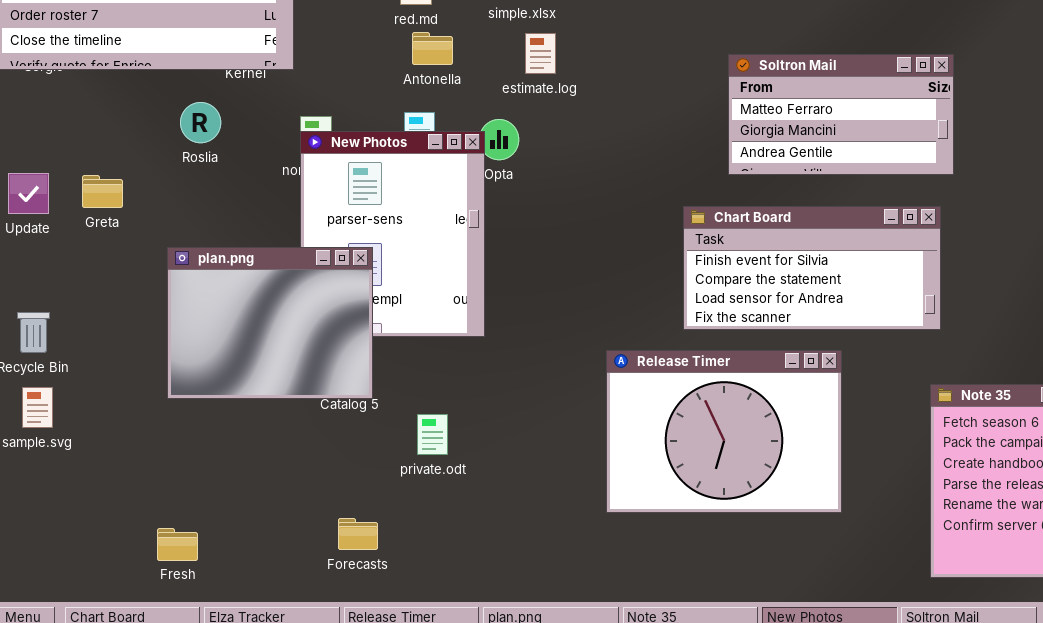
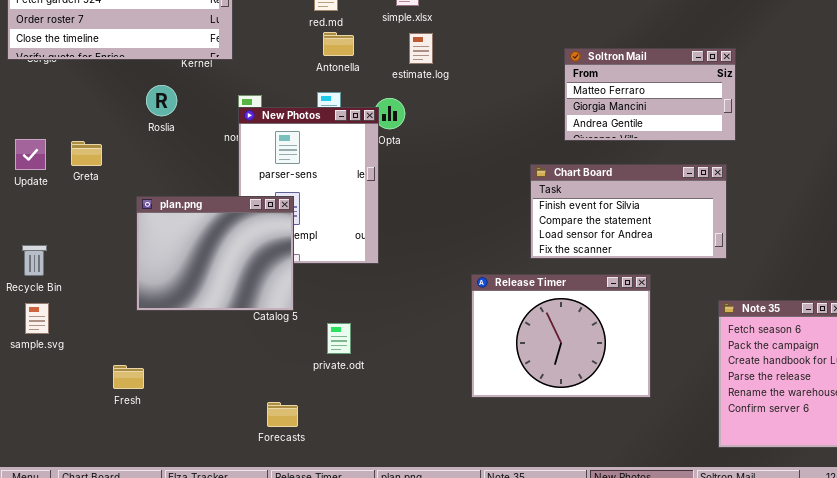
Fresh: [157,528,198,561] -> [113,365,144,389], moved

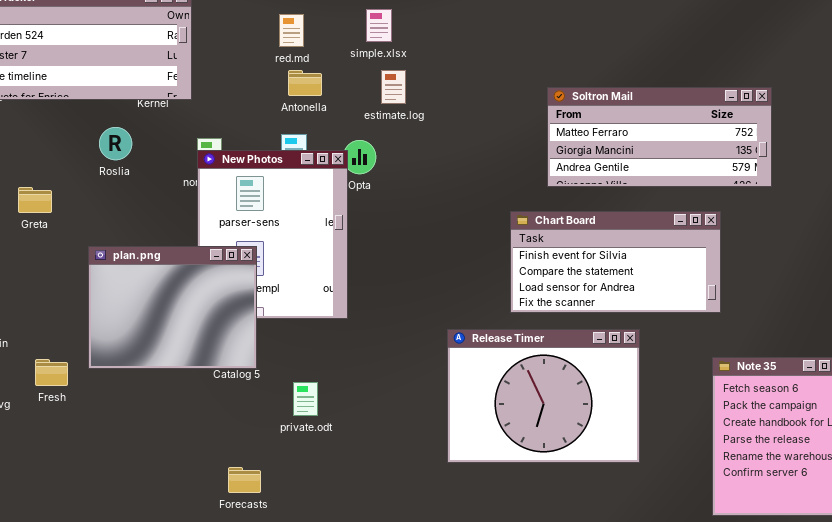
Soltron Mail: [564,48,736,141] -> [547,87,772,187], resized
Fresh: [113,365,144,389] -> [35,359,68,386], moved

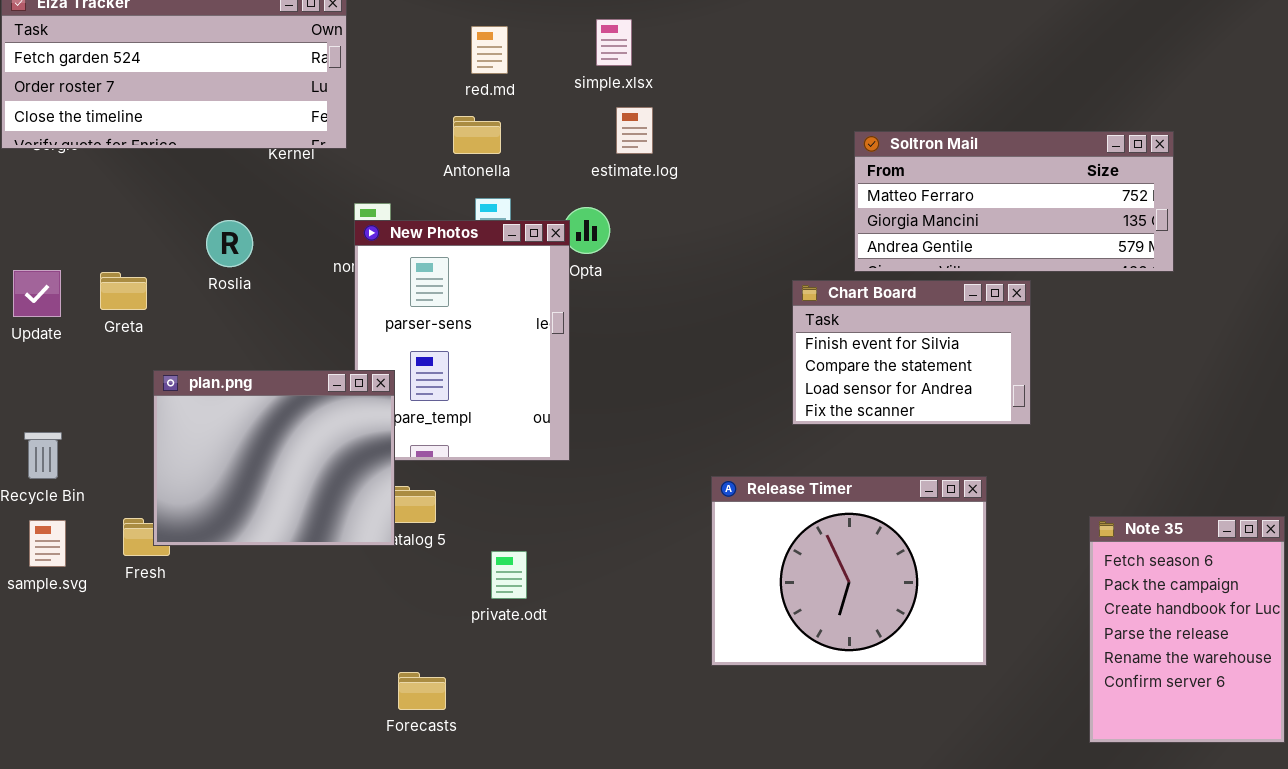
Antonella: [288,70,322,96] -> [453,116,501,154], moved
Roslia: [99,127,132,160] -> [206,220,253,267], moved
Chart Board: [510,211,721,313] -> [792,280,1031,425], moved, resized
plan.png: [88,246,257,369] -> [153,370,395,546], moved

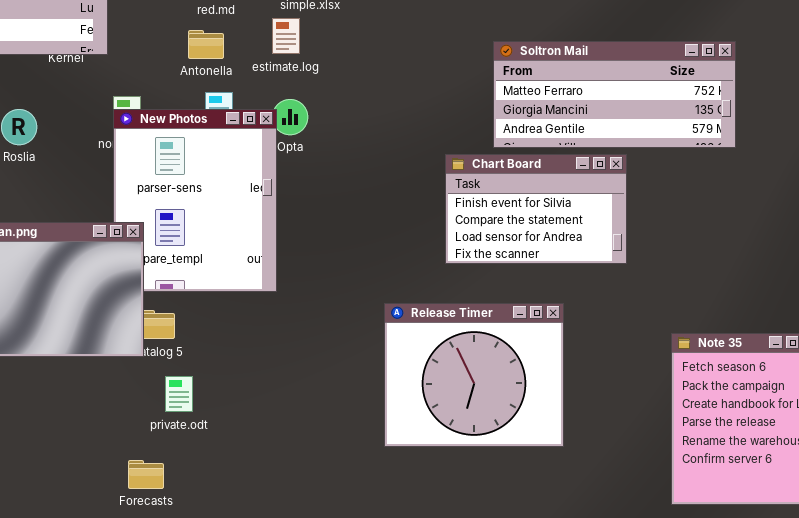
estimate.log: [616,107,653,154] -> [272,18,300,54], moved
Release Timer: [711,476,987,666] -> [384,303,564,447], resized
private.odt: [491,551,527,599] -> [165,376,193,412], moved
Forecasts: [398,672,446,710] -> [128,460,164,489], moved

